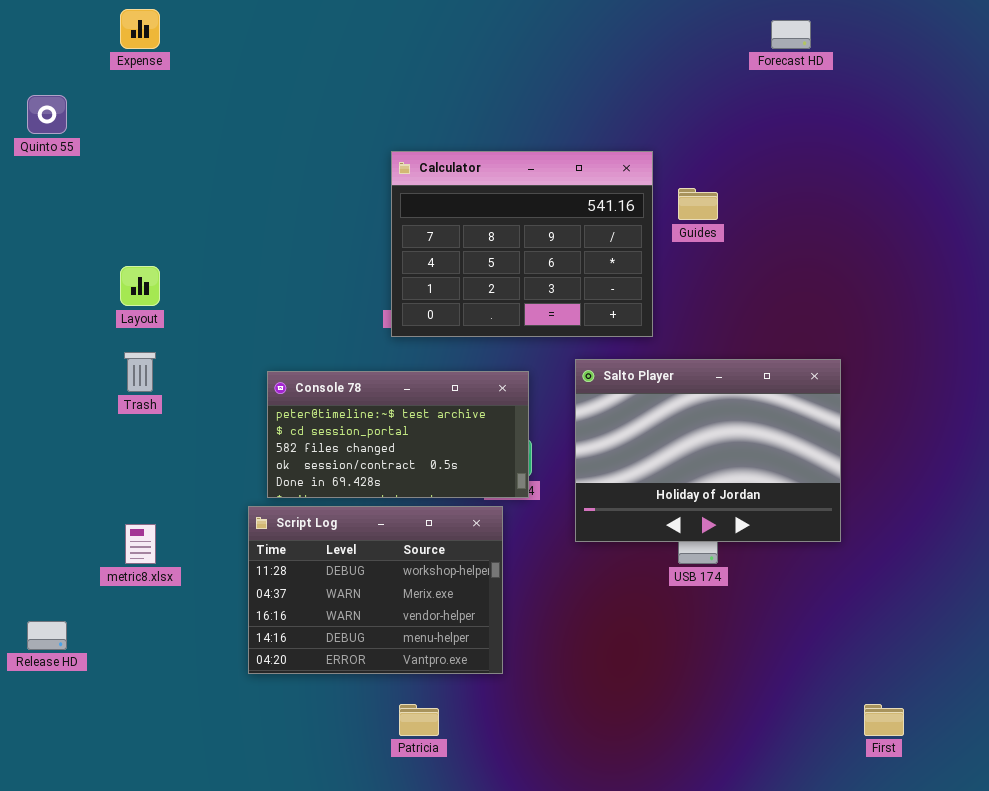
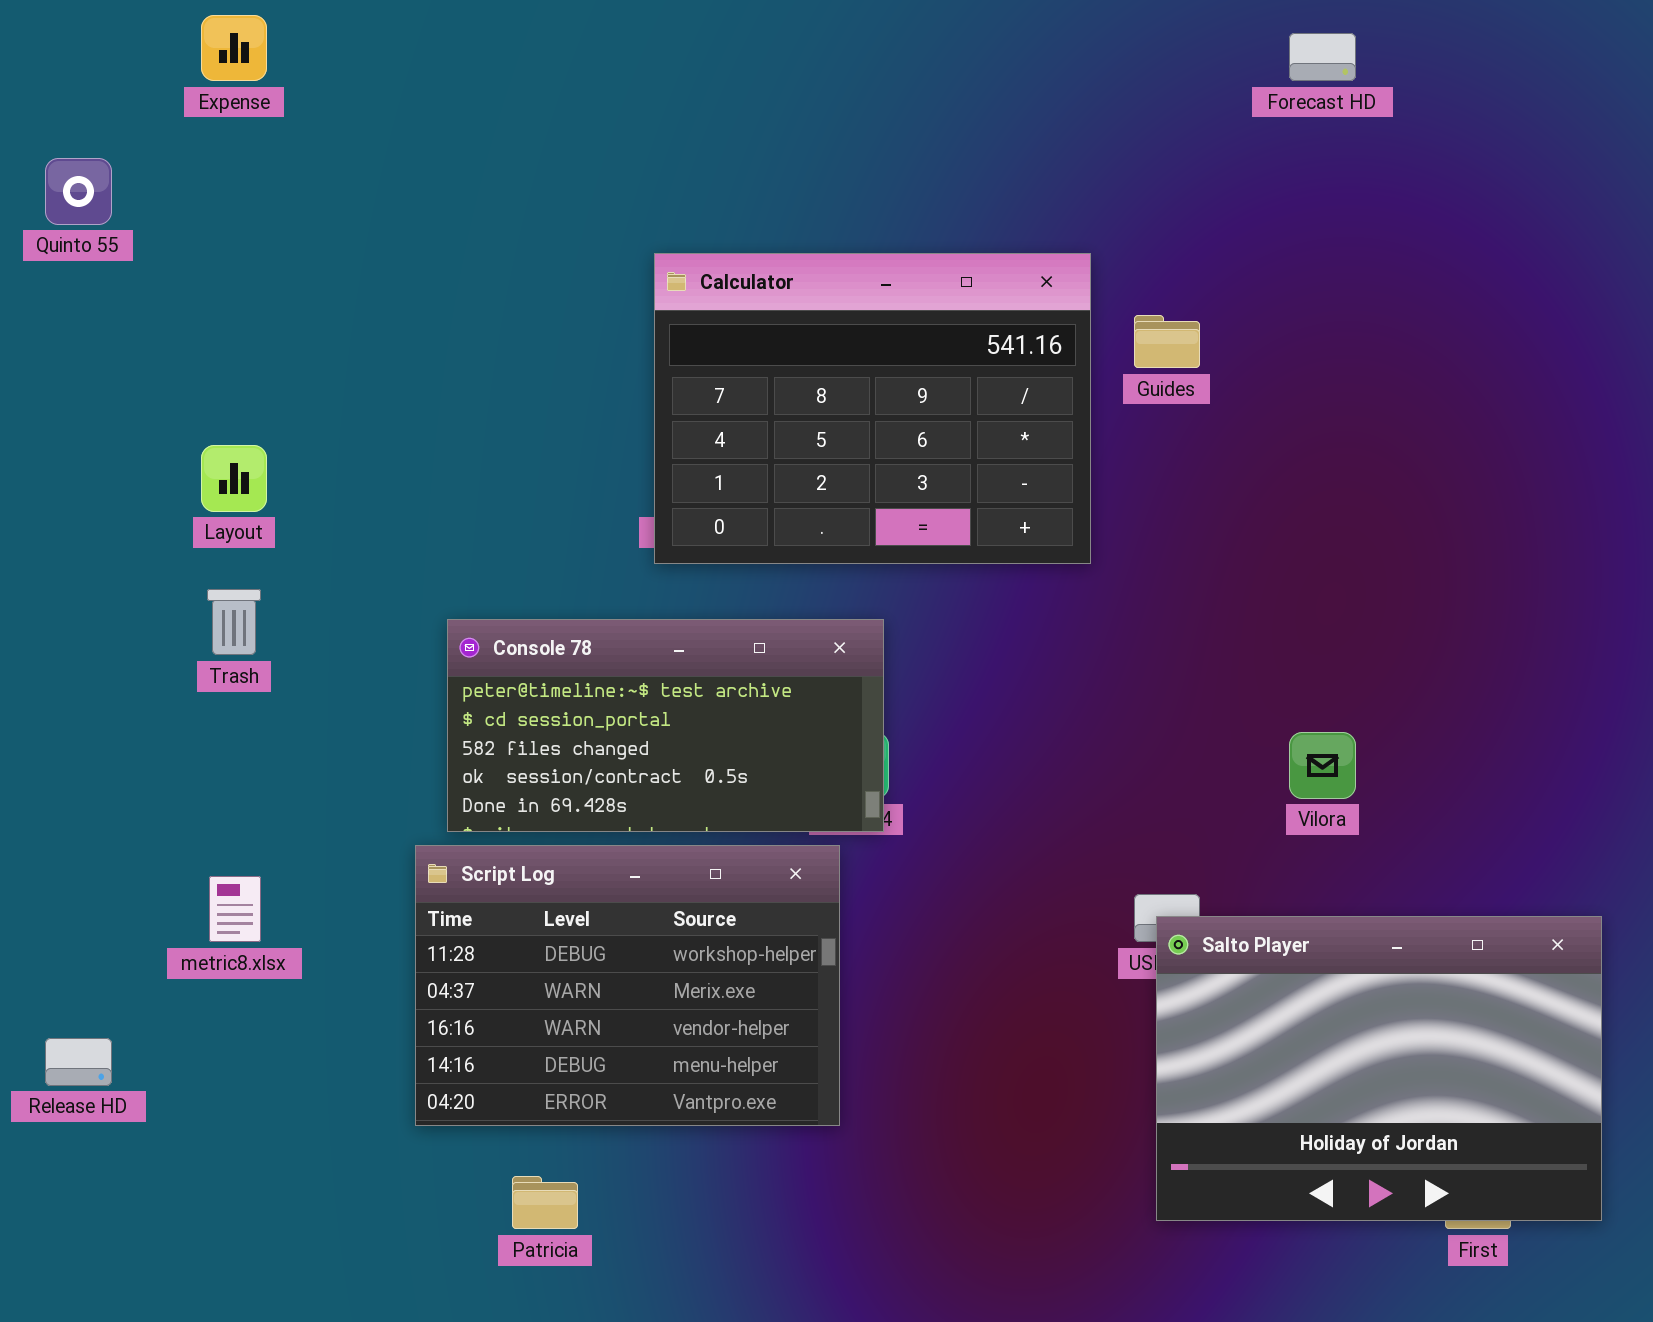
Salto Player: [575,359,841,542] -> [1156,916,1602,1221], moved
Patricia: [399,704,439,736] -> [512,1176,578,1229], moved

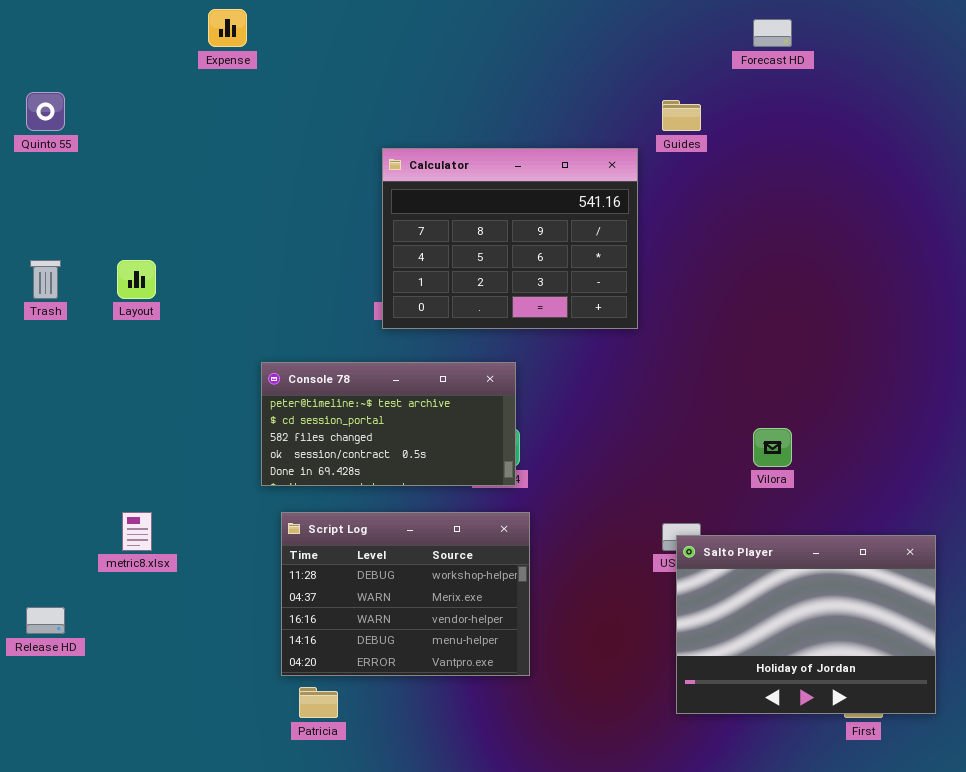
Expense: [201,15,267,81] -> [208,9,247,47], moved
Guides: [1134,315,1200,368] -> [662,100,701,131], moved
Trash: [207,589,261,655] -> [30,260,61,299], moved
Script Log: [415,845,840,1126] -> [281,512,530,676], moved

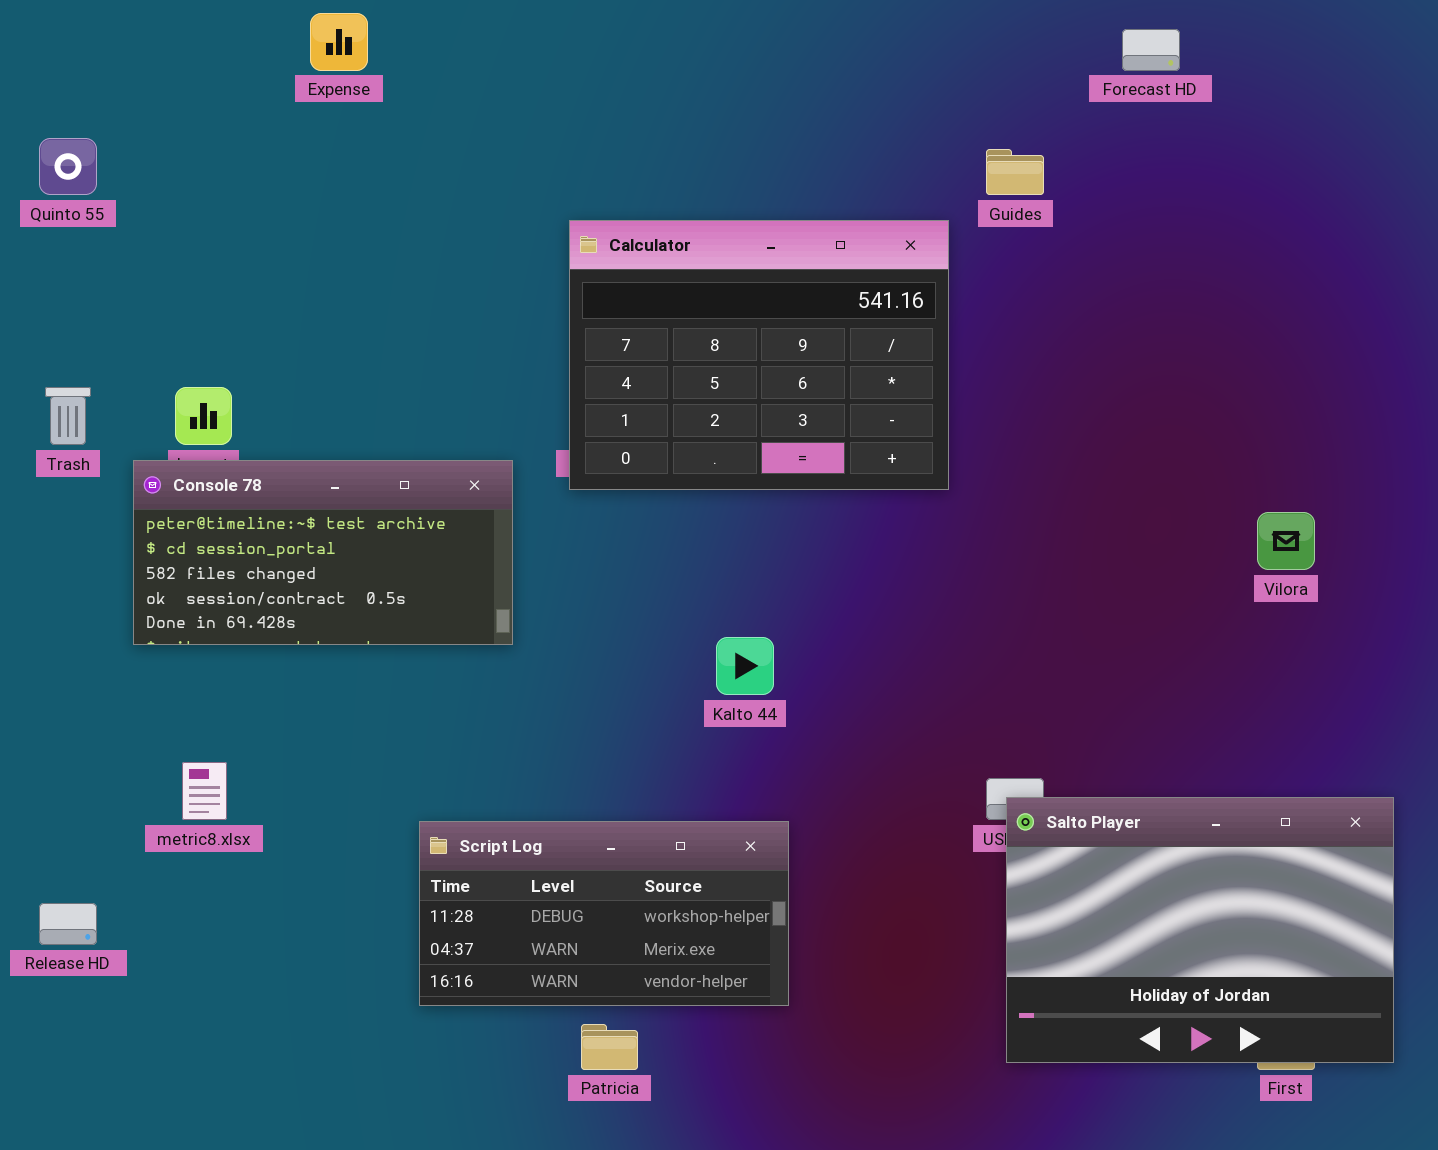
Console 78: [261,362,516,486] -> [133,460,513,645], moved
Vilora: [753,428,792,467] -> [1257,512,1315,570], moved
Script Log: [281,512,530,676] -> [419,821,789,1006], resized
Patricia: [299,687,338,718] -> [581,1024,638,1070], moved

